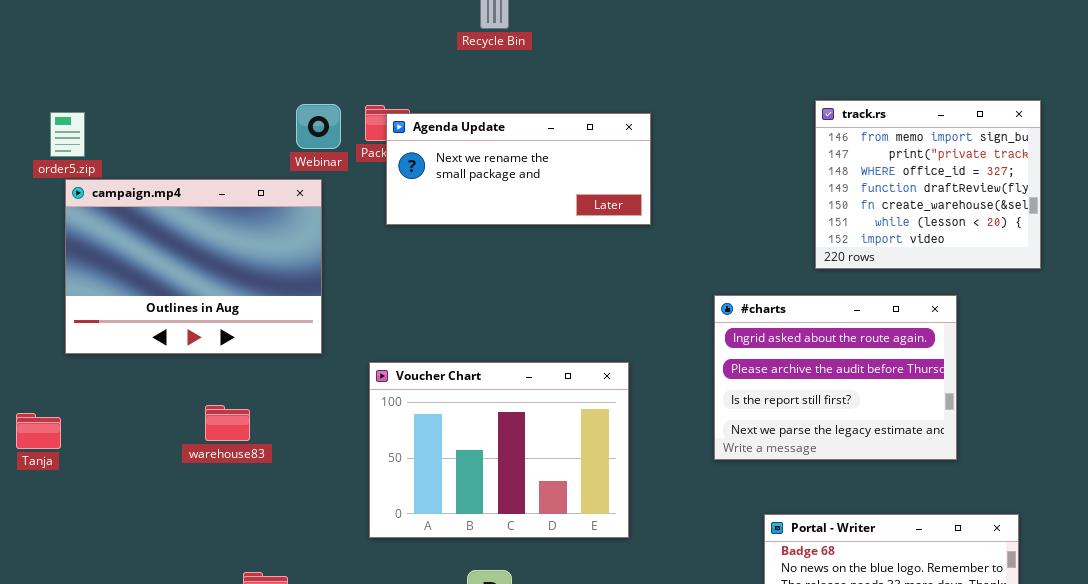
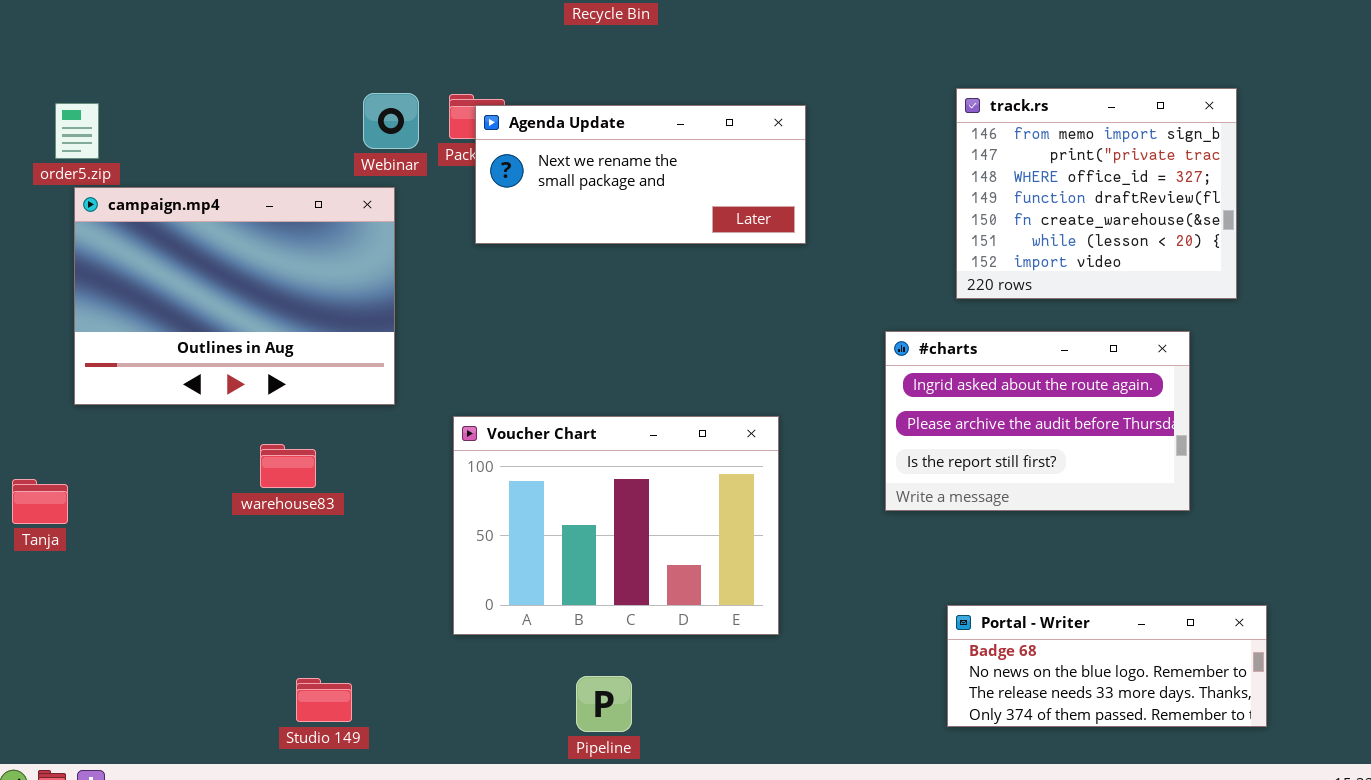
track.rs: [815,100,1041,269] -> [956,88,1237,299], moved
#charts: [714,295,957,460] -> [885,331,1190,511], resized
warehouse83: [205,405,250,441] -> [260,444,316,488], moved

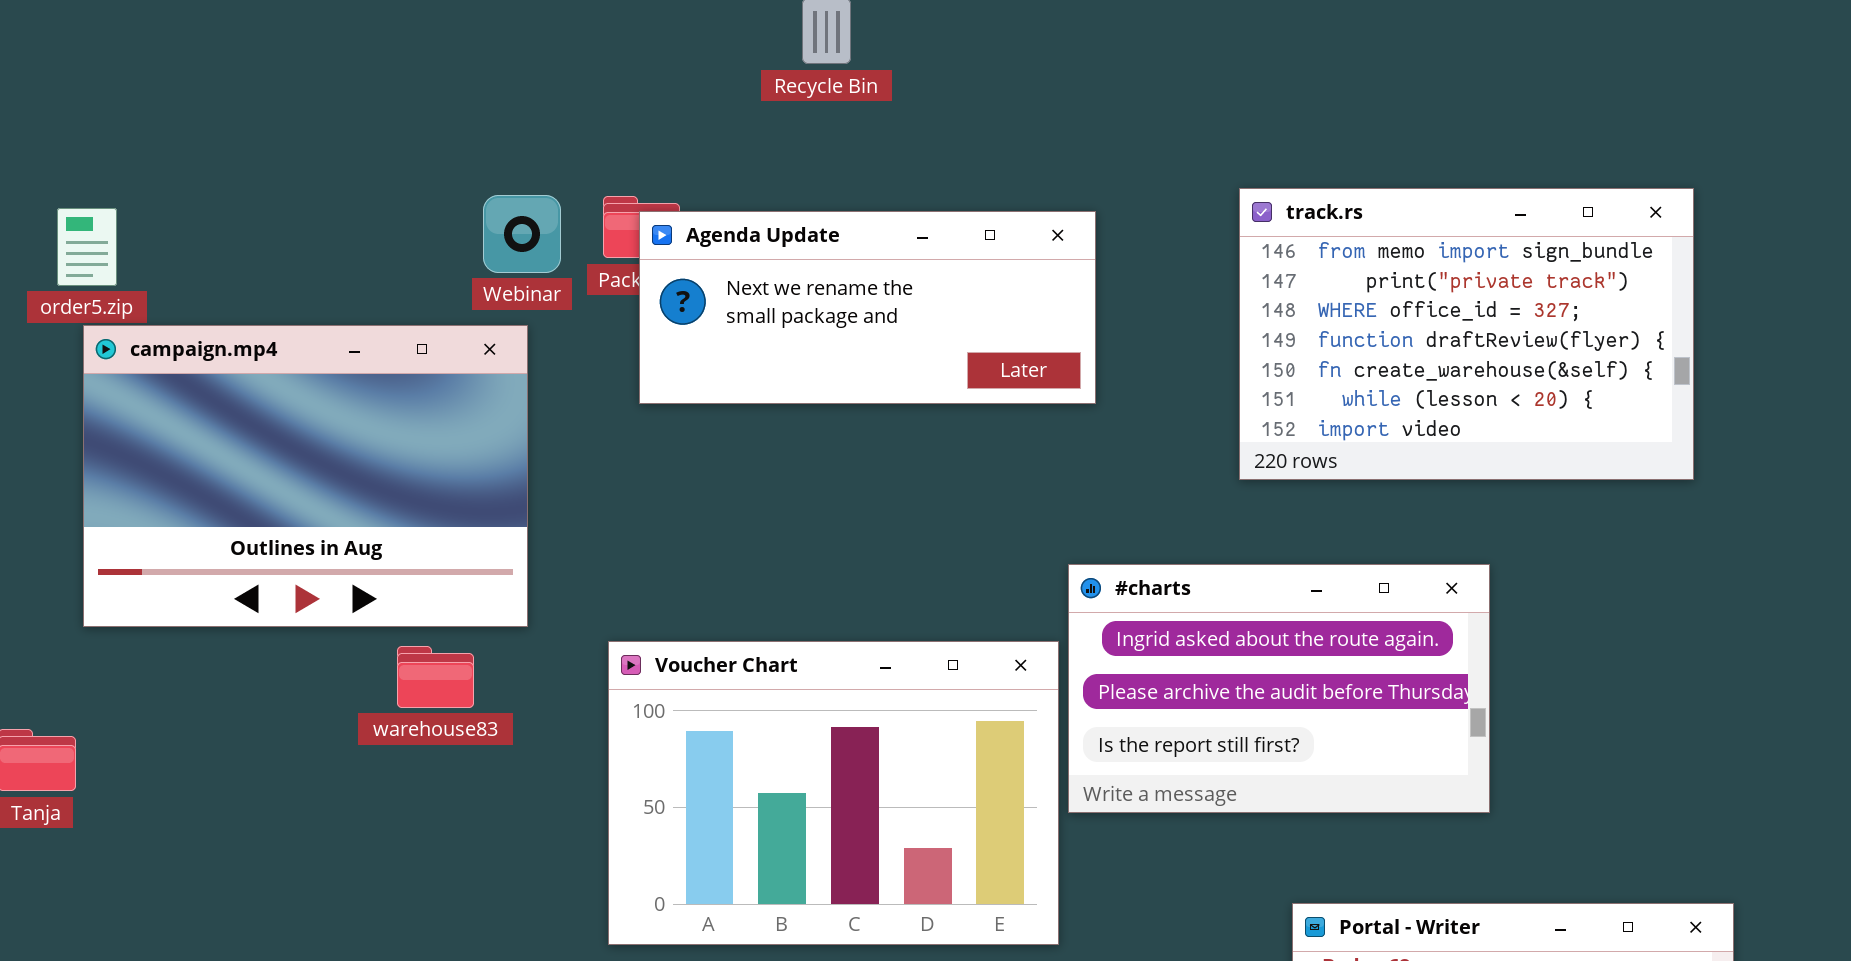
track.rs: [956,88,1237,299] -> [1239,188,1694,480], resized
#charts: [885,331,1190,511] -> [1068,564,1490,813], moved
warehouse83: [260,444,316,488] -> [397,646,474,708], moved

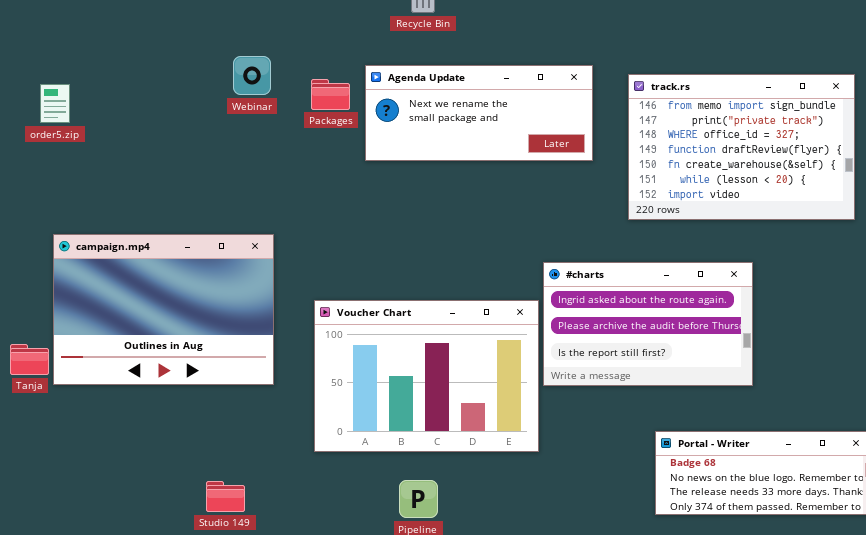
Webinar: [483,195,561,273] -> [233,56,271,95], moved
Agenda Update: [639,211,1096,404] -> [365,65,593,161], moved
campaign.mp4: [83,325,528,627] -> [53,234,274,385], moved

